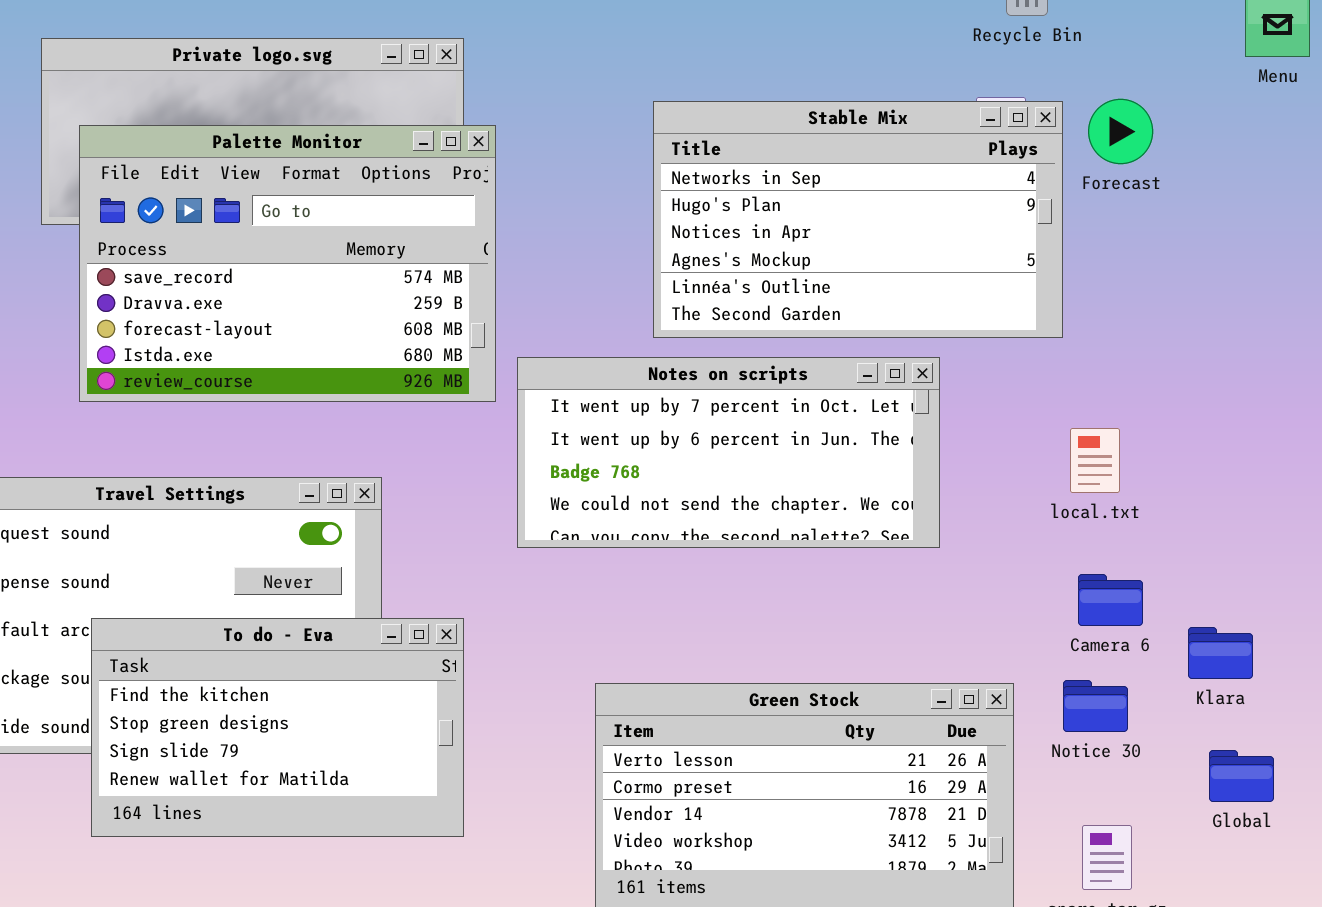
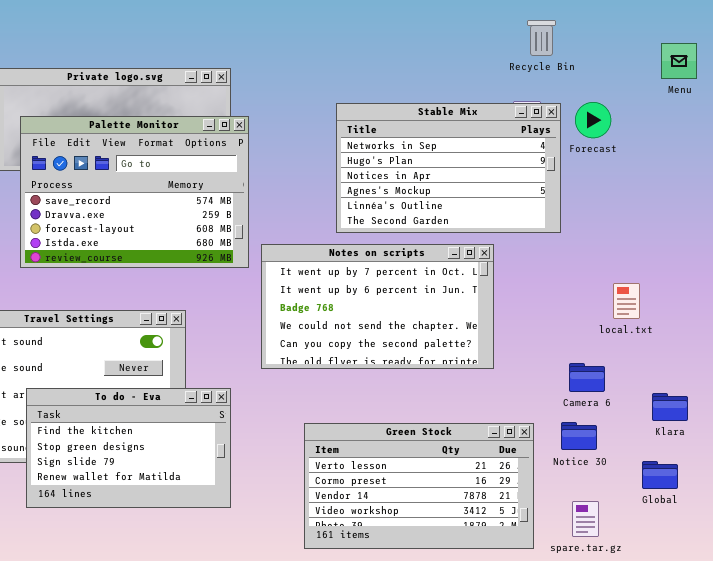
Notes on scripts: [517,357,940,548] -> [261,244,494,369], resized
local.txt: [1070,428,1120,493] -> [613,283,640,319], moved
Klara: [1188,627,1253,679] -> [652,393,688,421], moved

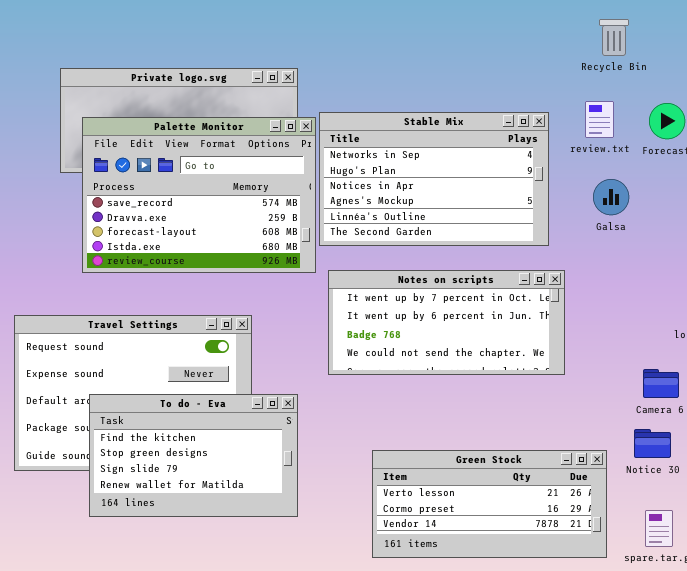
Stable Mix: [336,103,561,233] -> [319,112,549,246], moved
Notes on scripts: [261,244,494,369] -> [328,270,565,375], resized
Green Stock: [304,423,534,549] -> [372,450,607,558], resized

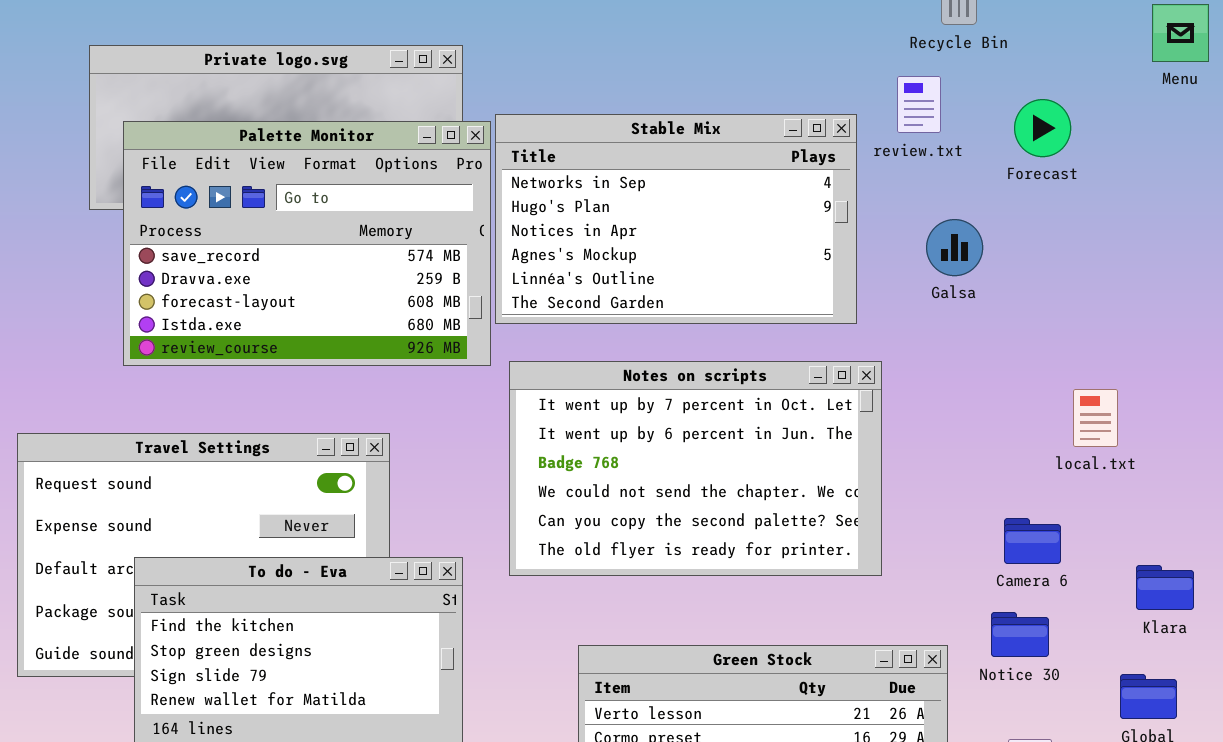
review.txt: [585,101,614,138] -> [897,76,941,133], moved
Notes on scripts: [328,270,565,375] -> [509,361,882,576], resized

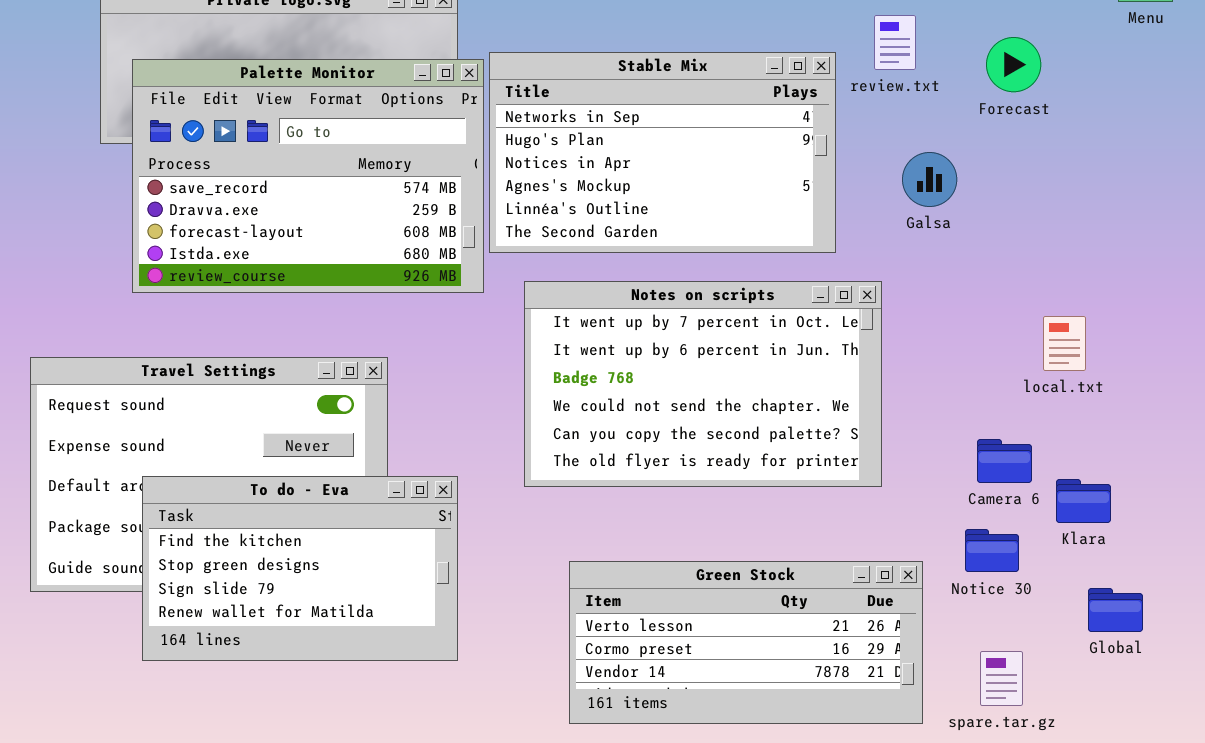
Notes on scripts: [509,361,882,576] -> [524,281,882,487], moved
Klara: [1136,565,1194,610] -> [1056,479,1111,523], moved

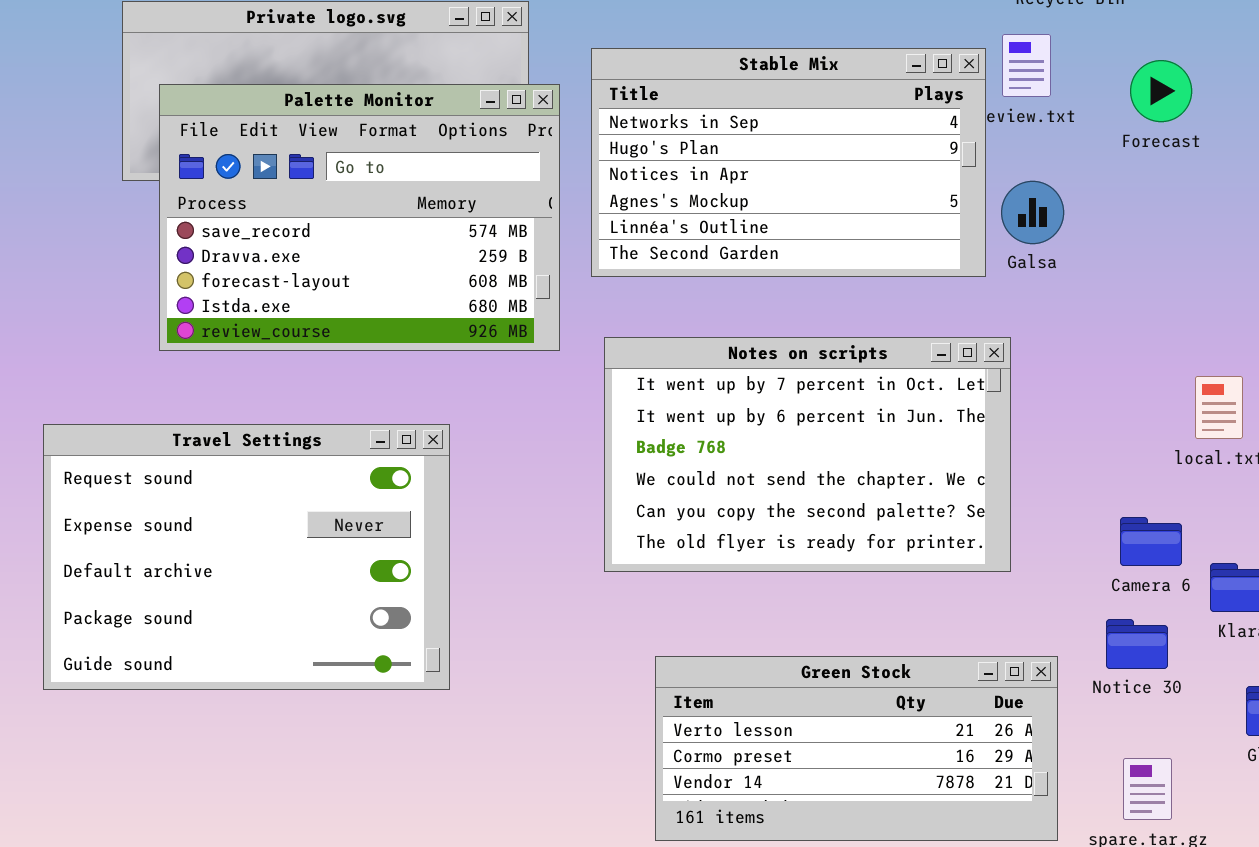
Stable Mix: [489,52,836,253] -> [591,48,986,277], moved
Galsa: [902,152,957,207] -> [1001,181,1064,244], moved
To do - Eva: [142,476,458,661] -> none, closed

